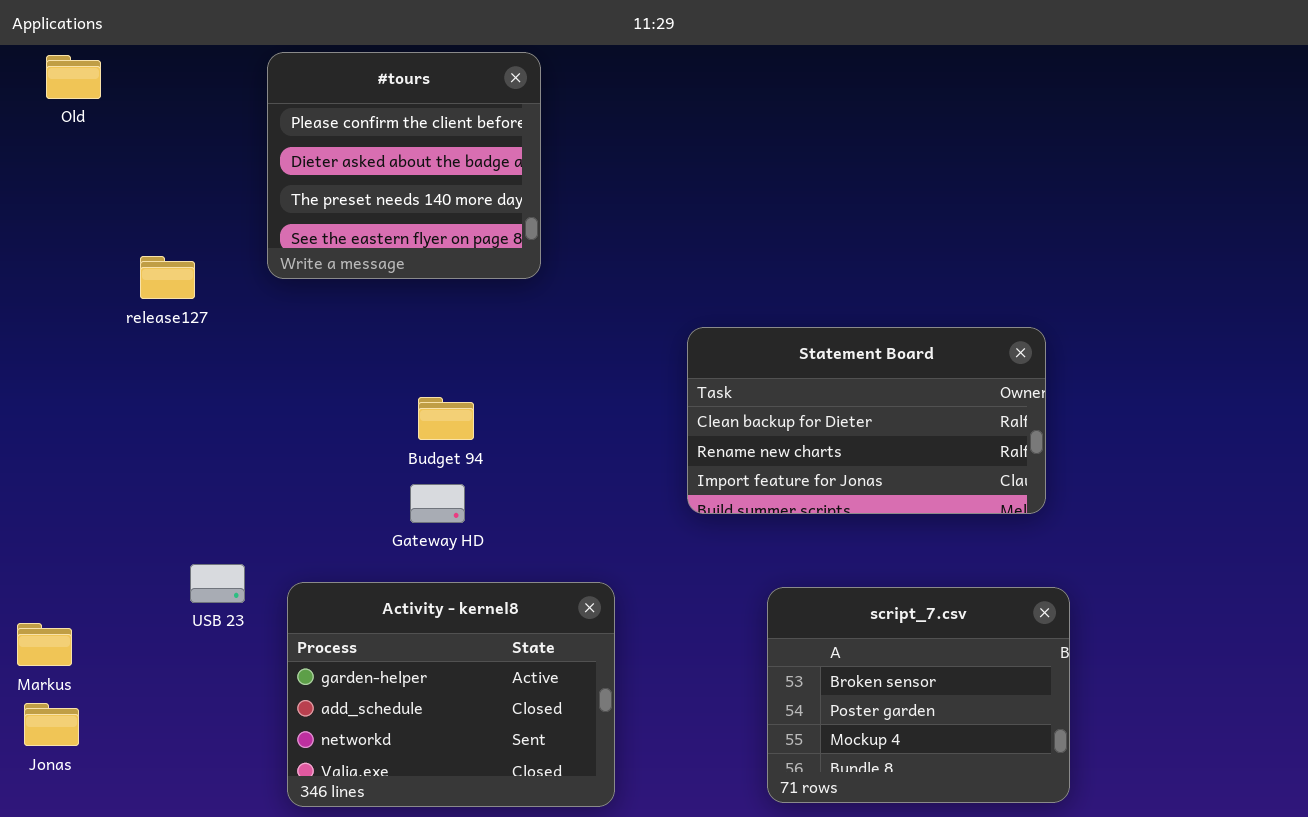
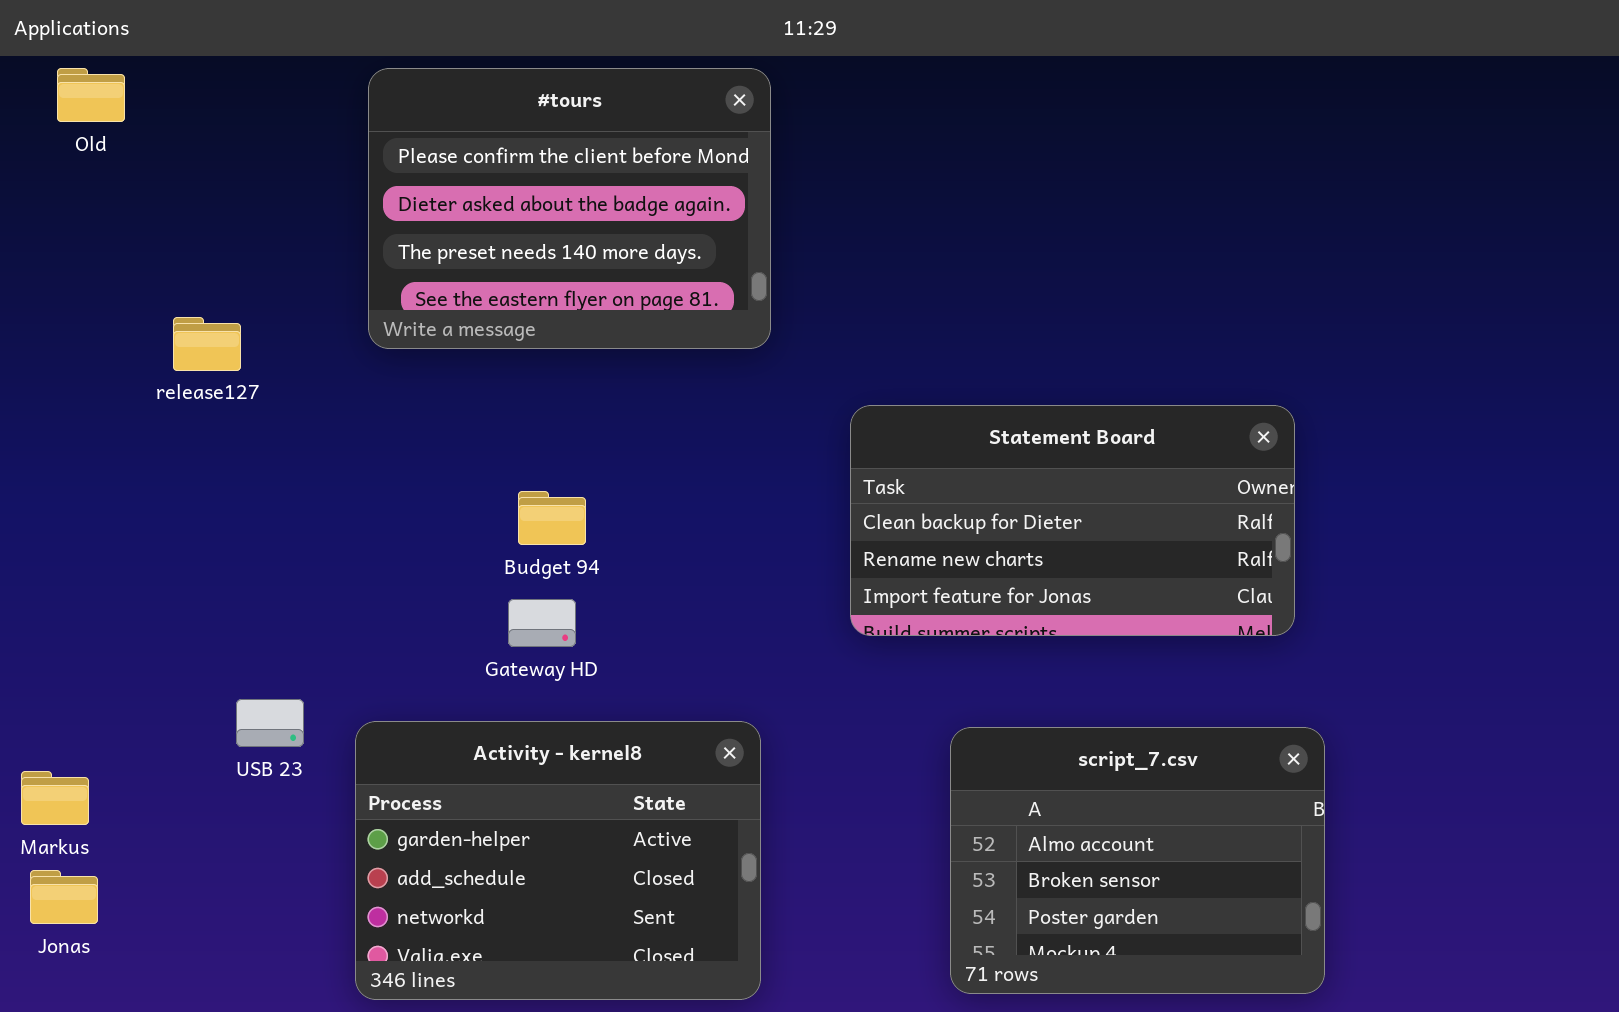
#tours: [267,52,541,279] -> [368,68,771,349], moved, resized
script_7.csv: [767,587,1070,803] -> [950,727,1325,994], scrolled up 1 row

